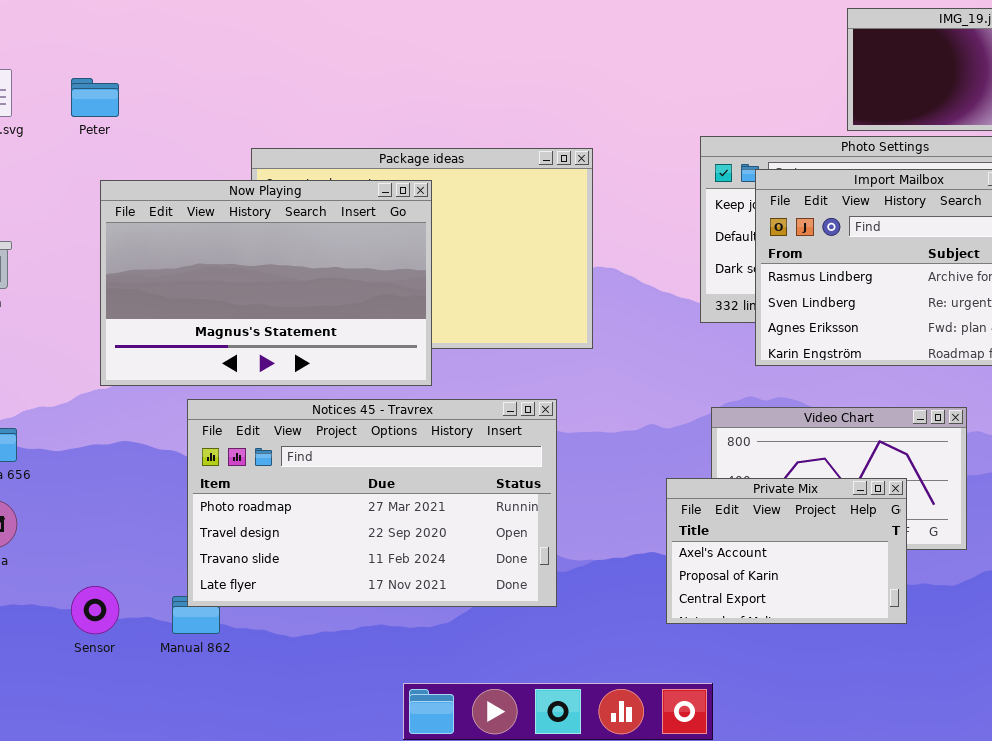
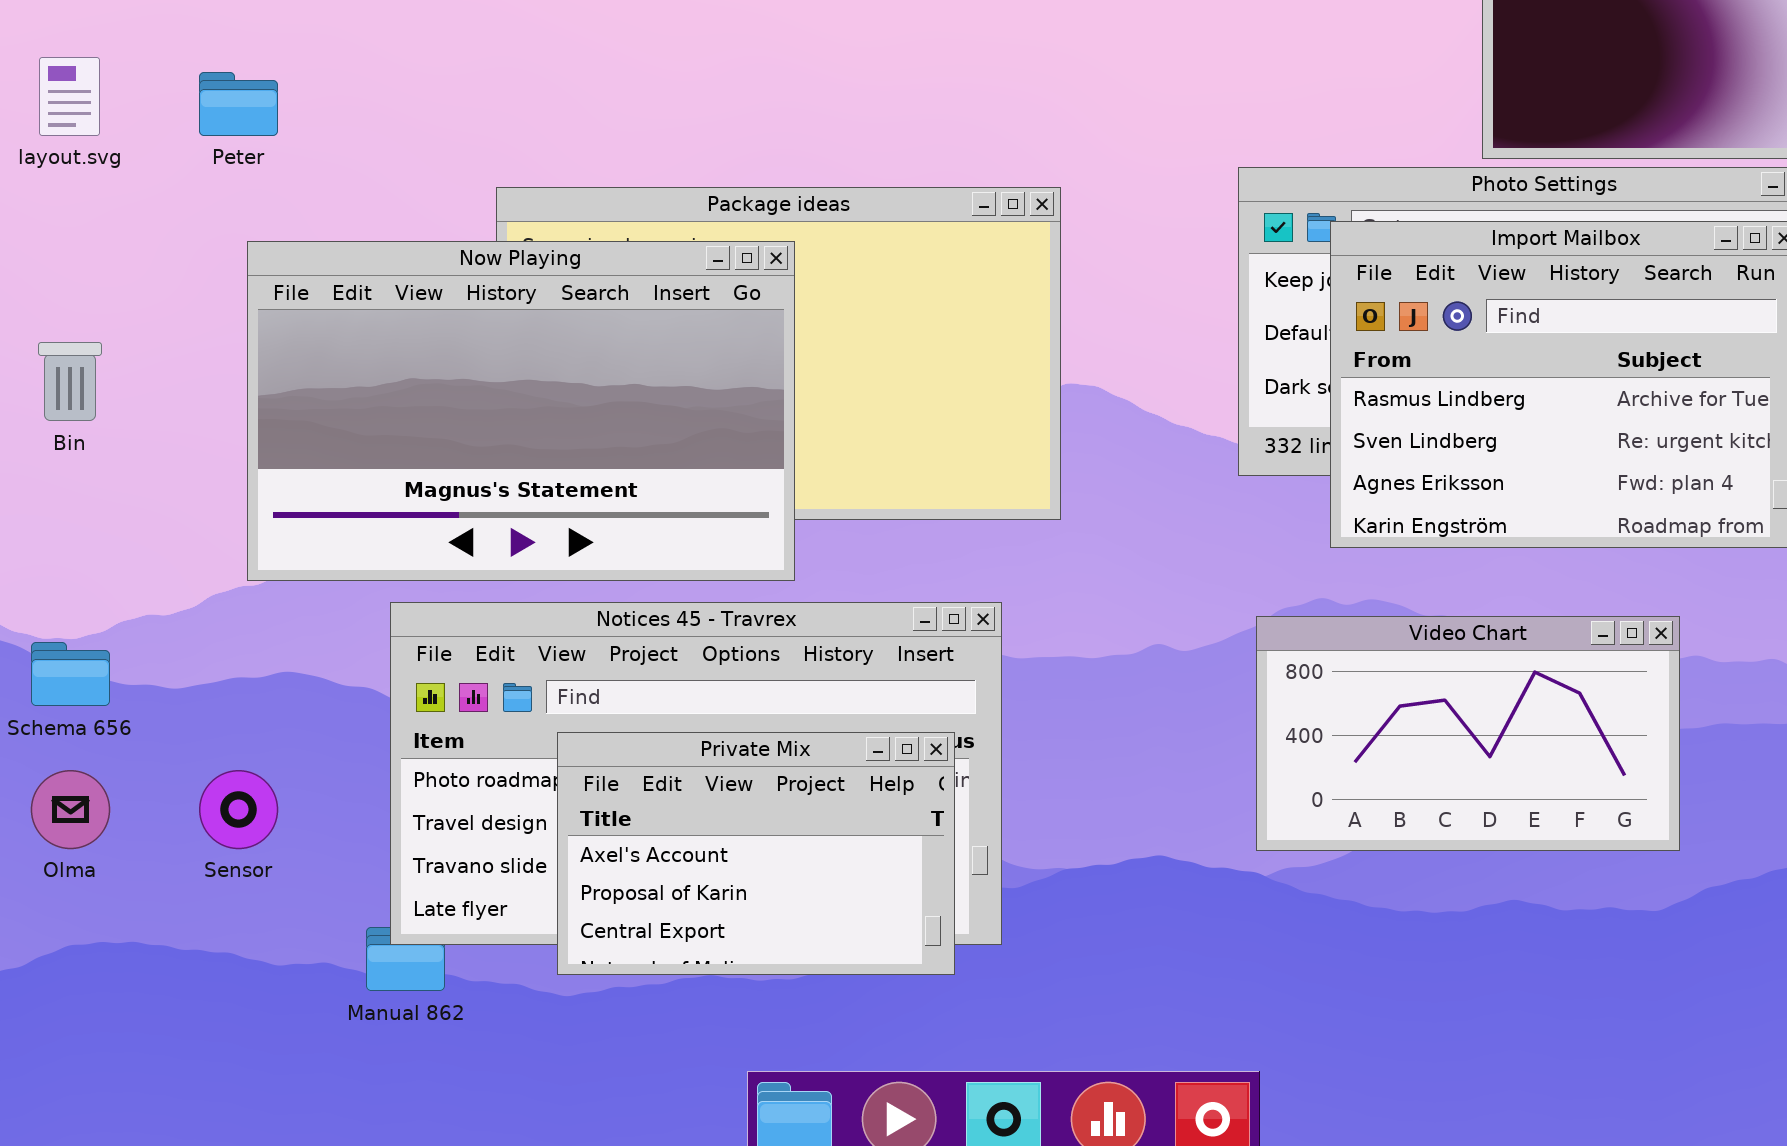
Private Mix: [666,478,907,624] -> [557,732,955,975], moved
Sensor: [71,586,119,634] -> [199,770,278,849], moved

